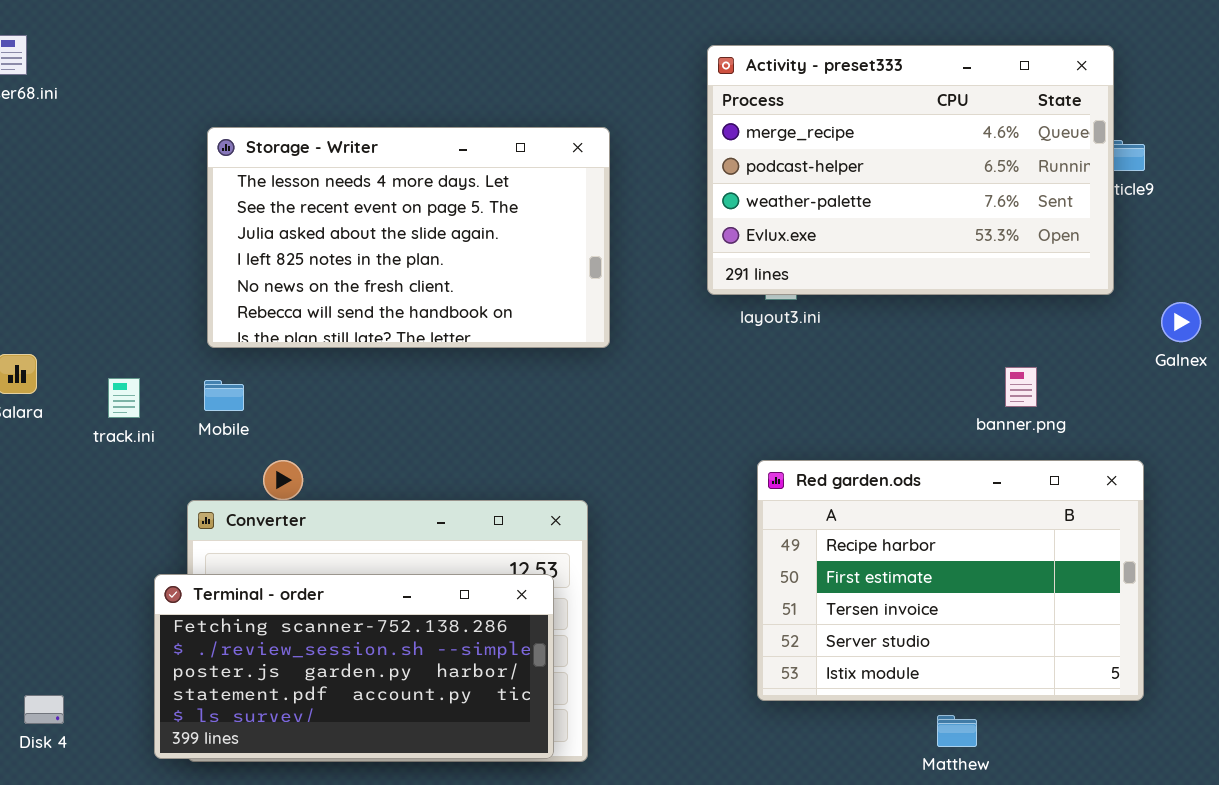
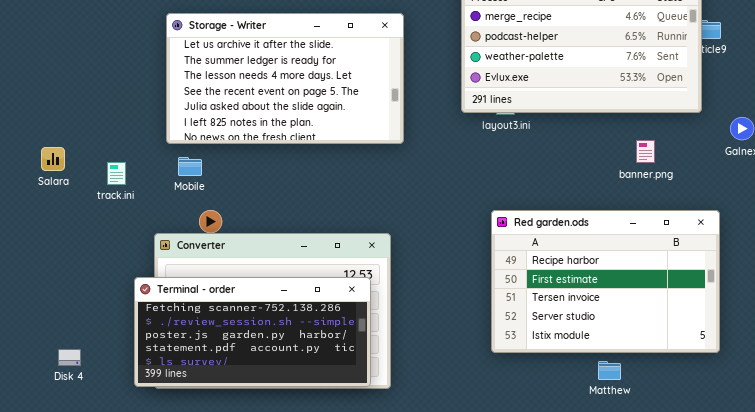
Storage - Writer: [207,127,610,348] -> [166,13,404,144], scrolled up 2 rows
banner.png: [1005,367,1037,407] -> [636,140,655,163], moved
Mobile: [204,380,244,411] -> [178,157,202,176], moved

